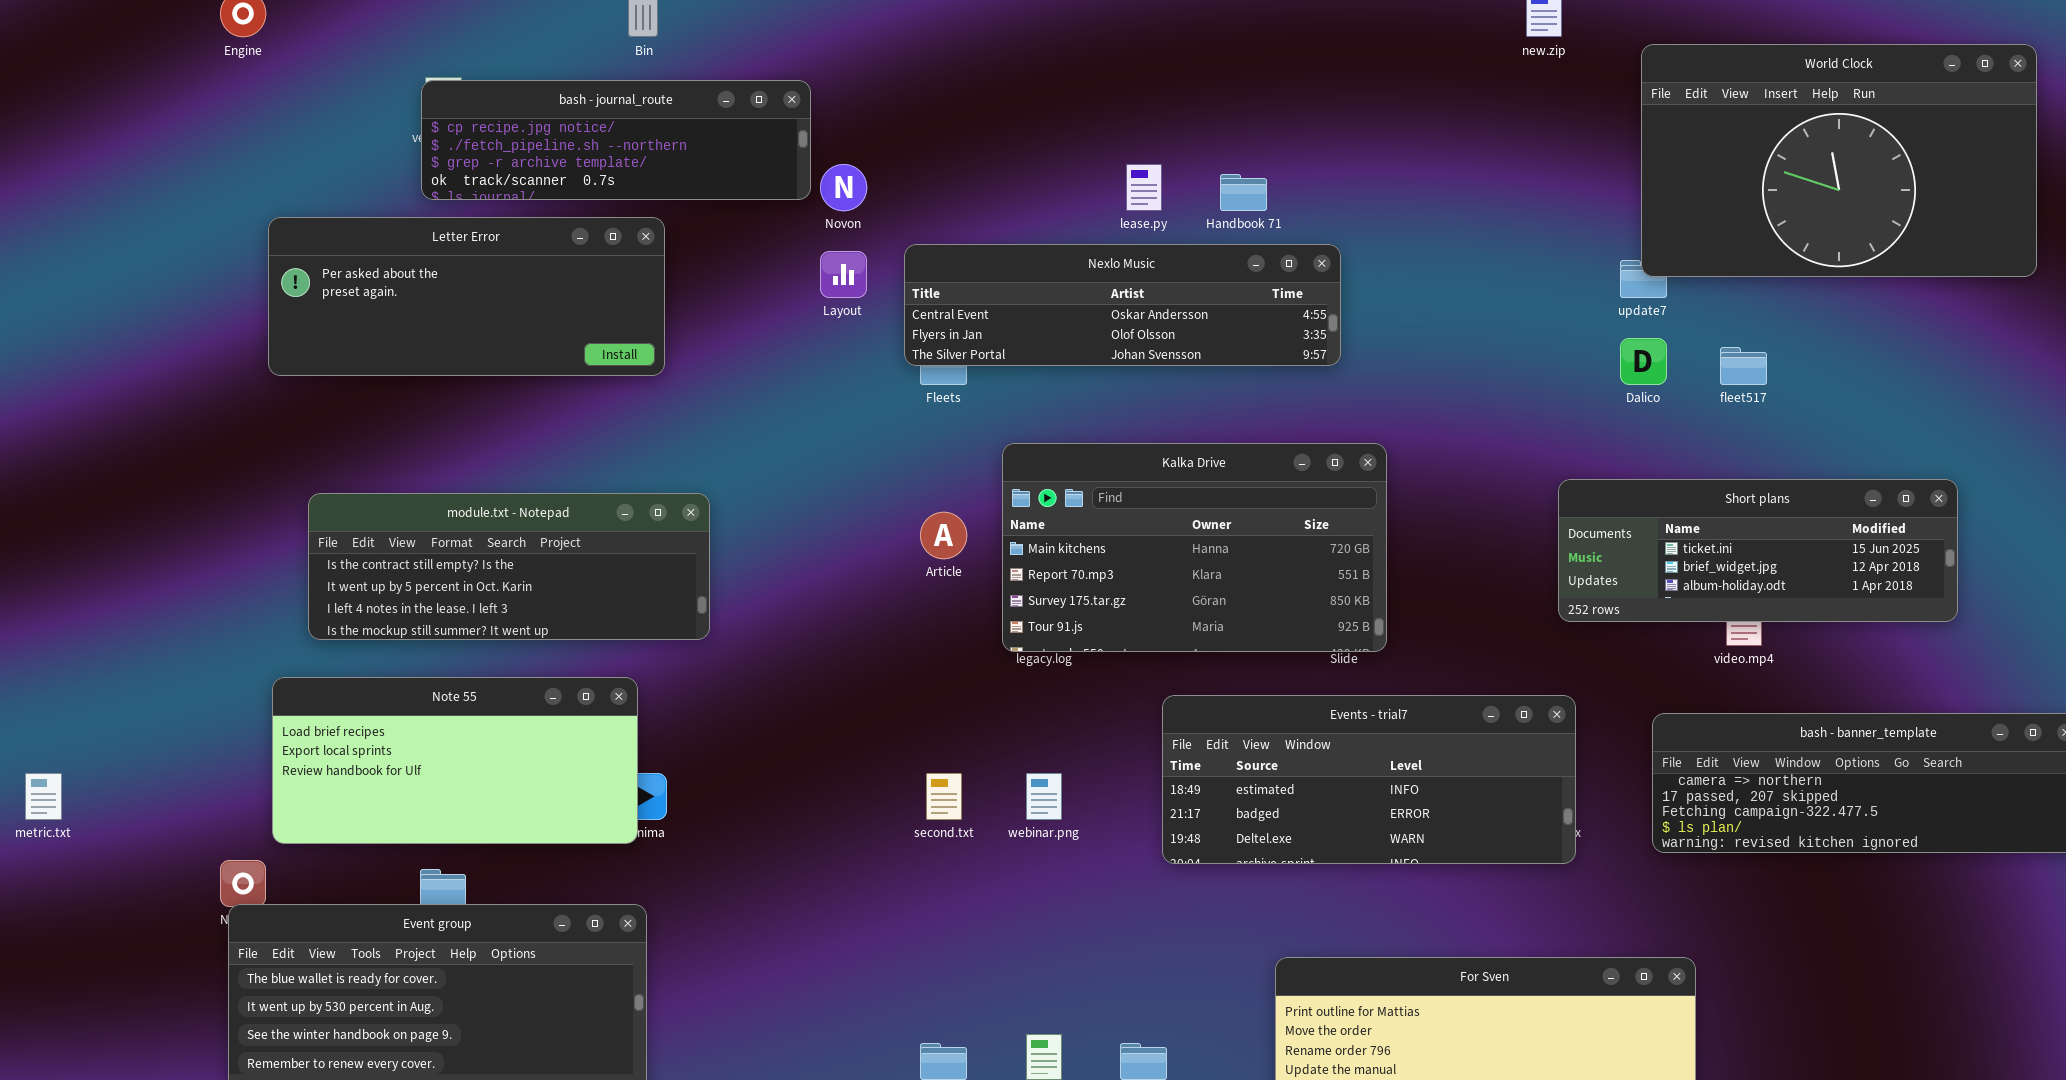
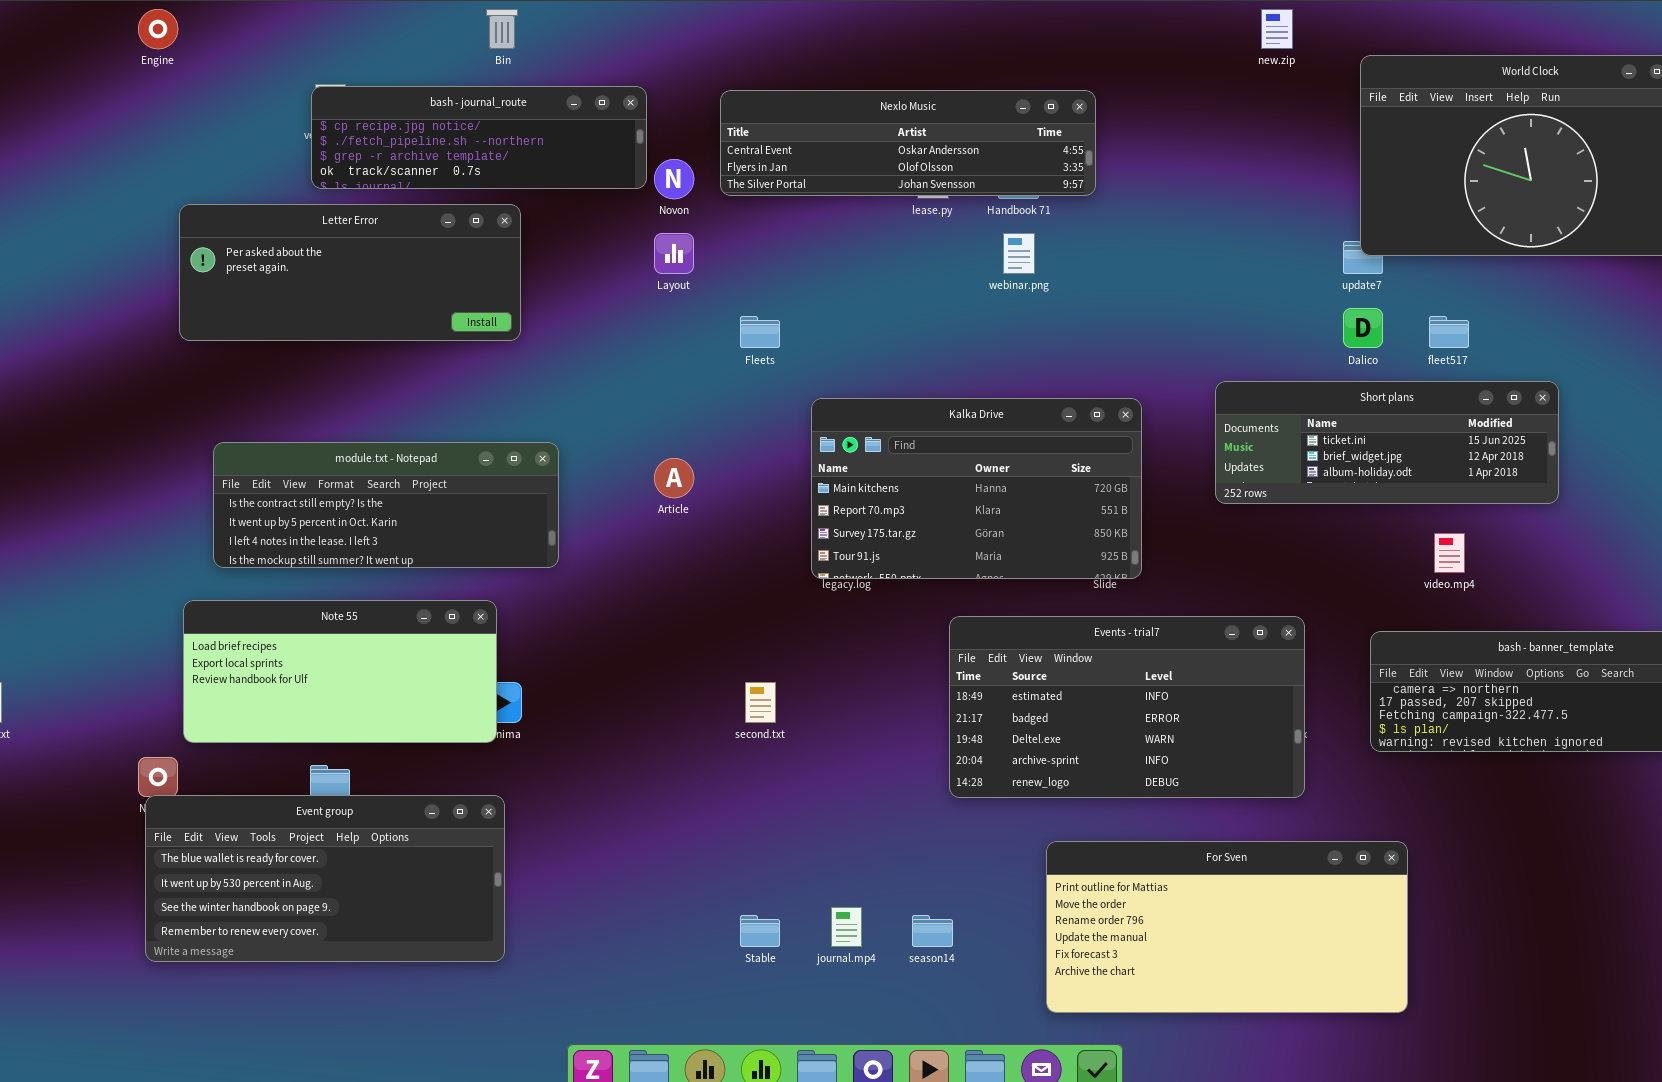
Nexlo Music: [904,244,1341,366] -> [720,90,1096,196], moved
Short plans: [1558,479,1958,622] -> [1215,381,1559,504], moved
Article: [920,512,967,559] -> [654,458,694,498], moved
Events - trial7: [1162,695,1576,864] -> [949,616,1305,798], resized
webinar.png: [1026,773,1062,820] -> [1003,233,1035,274], moved

